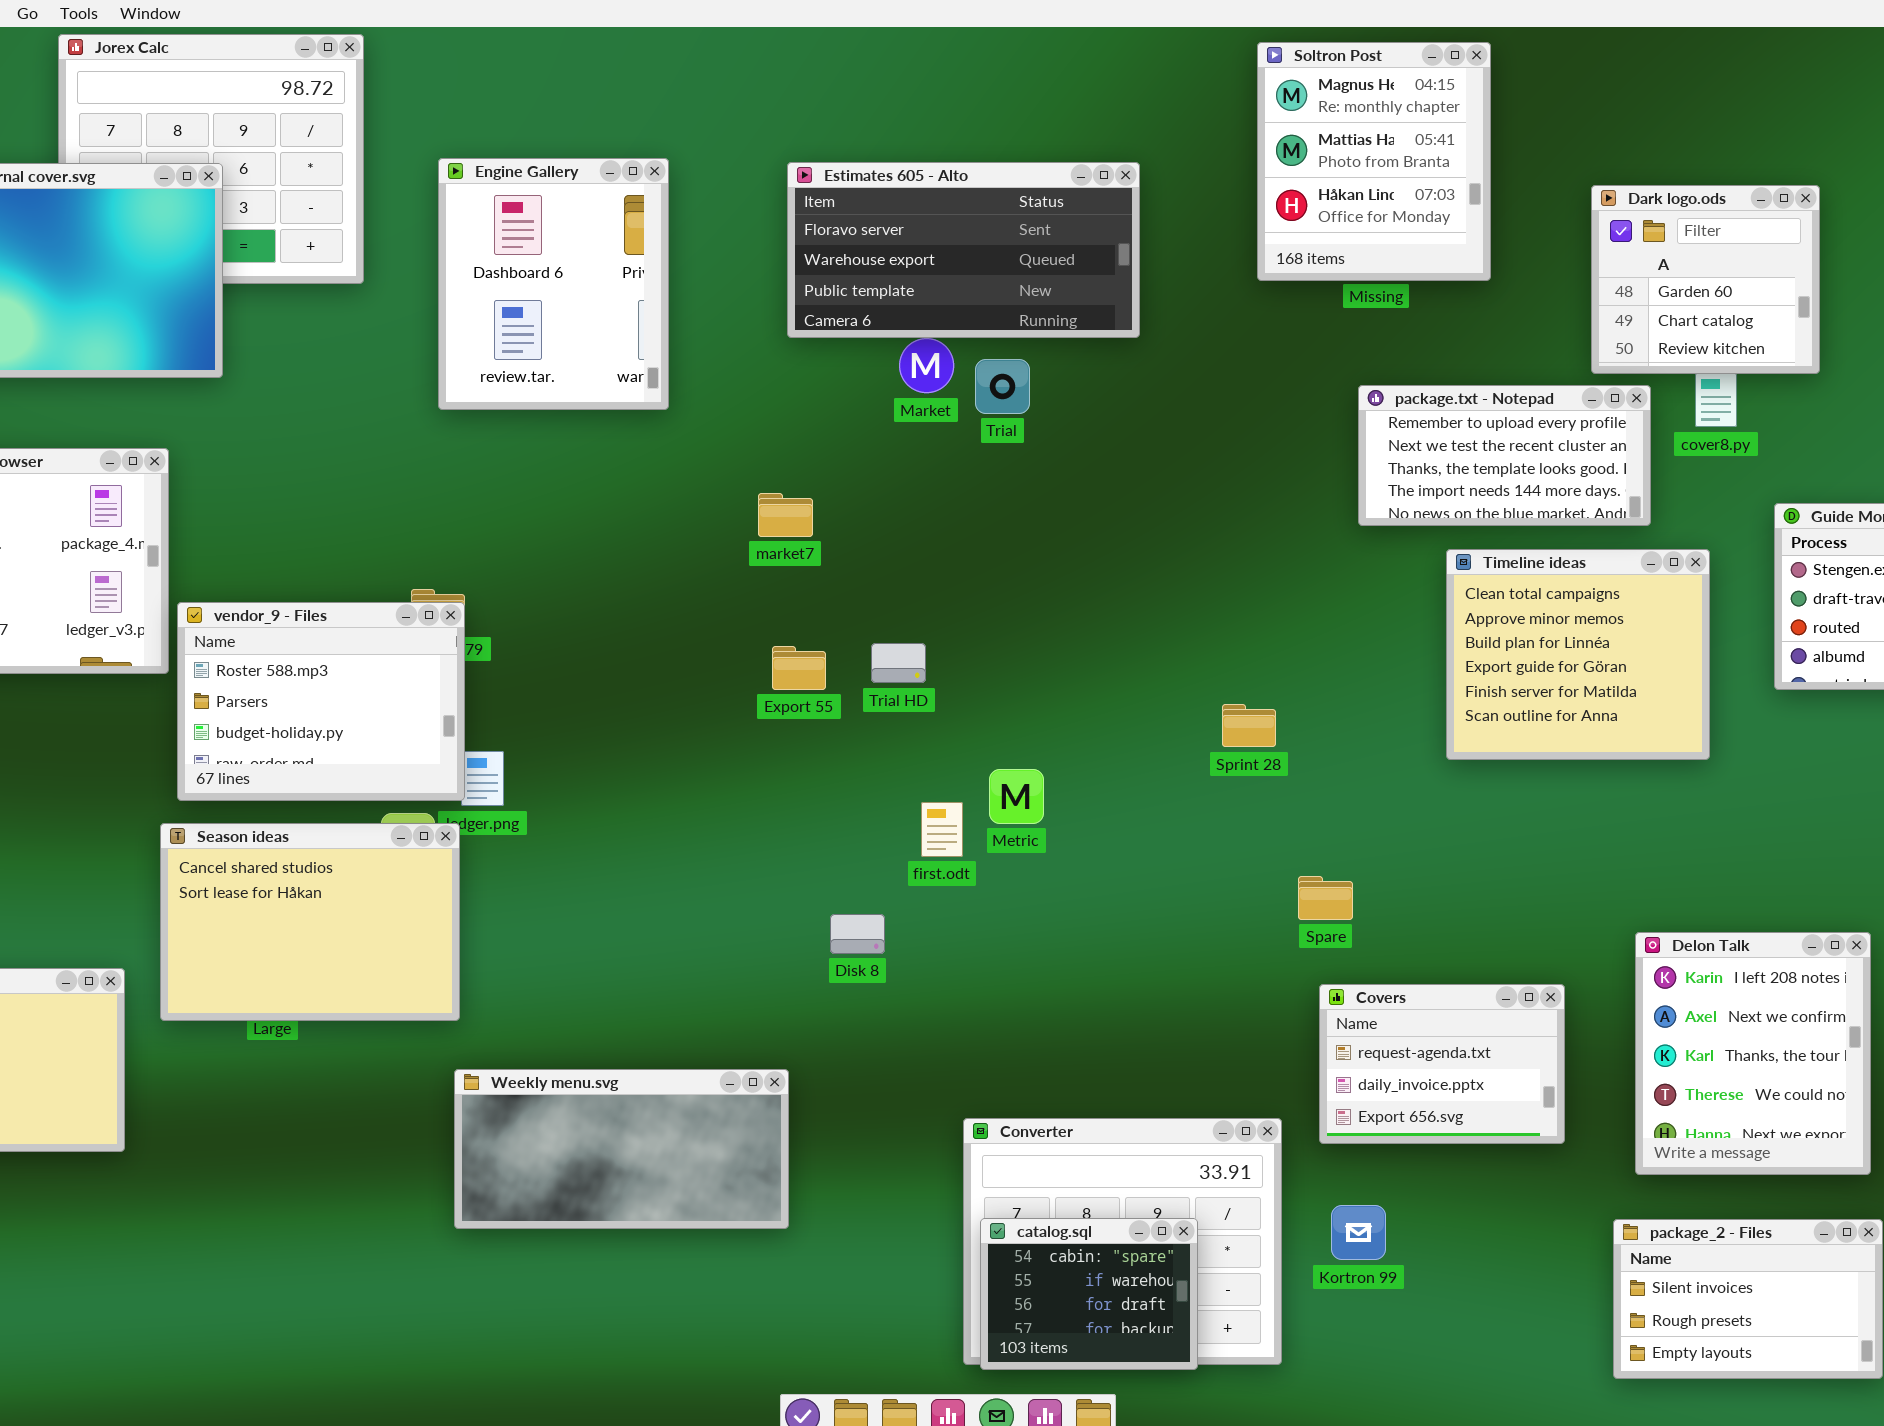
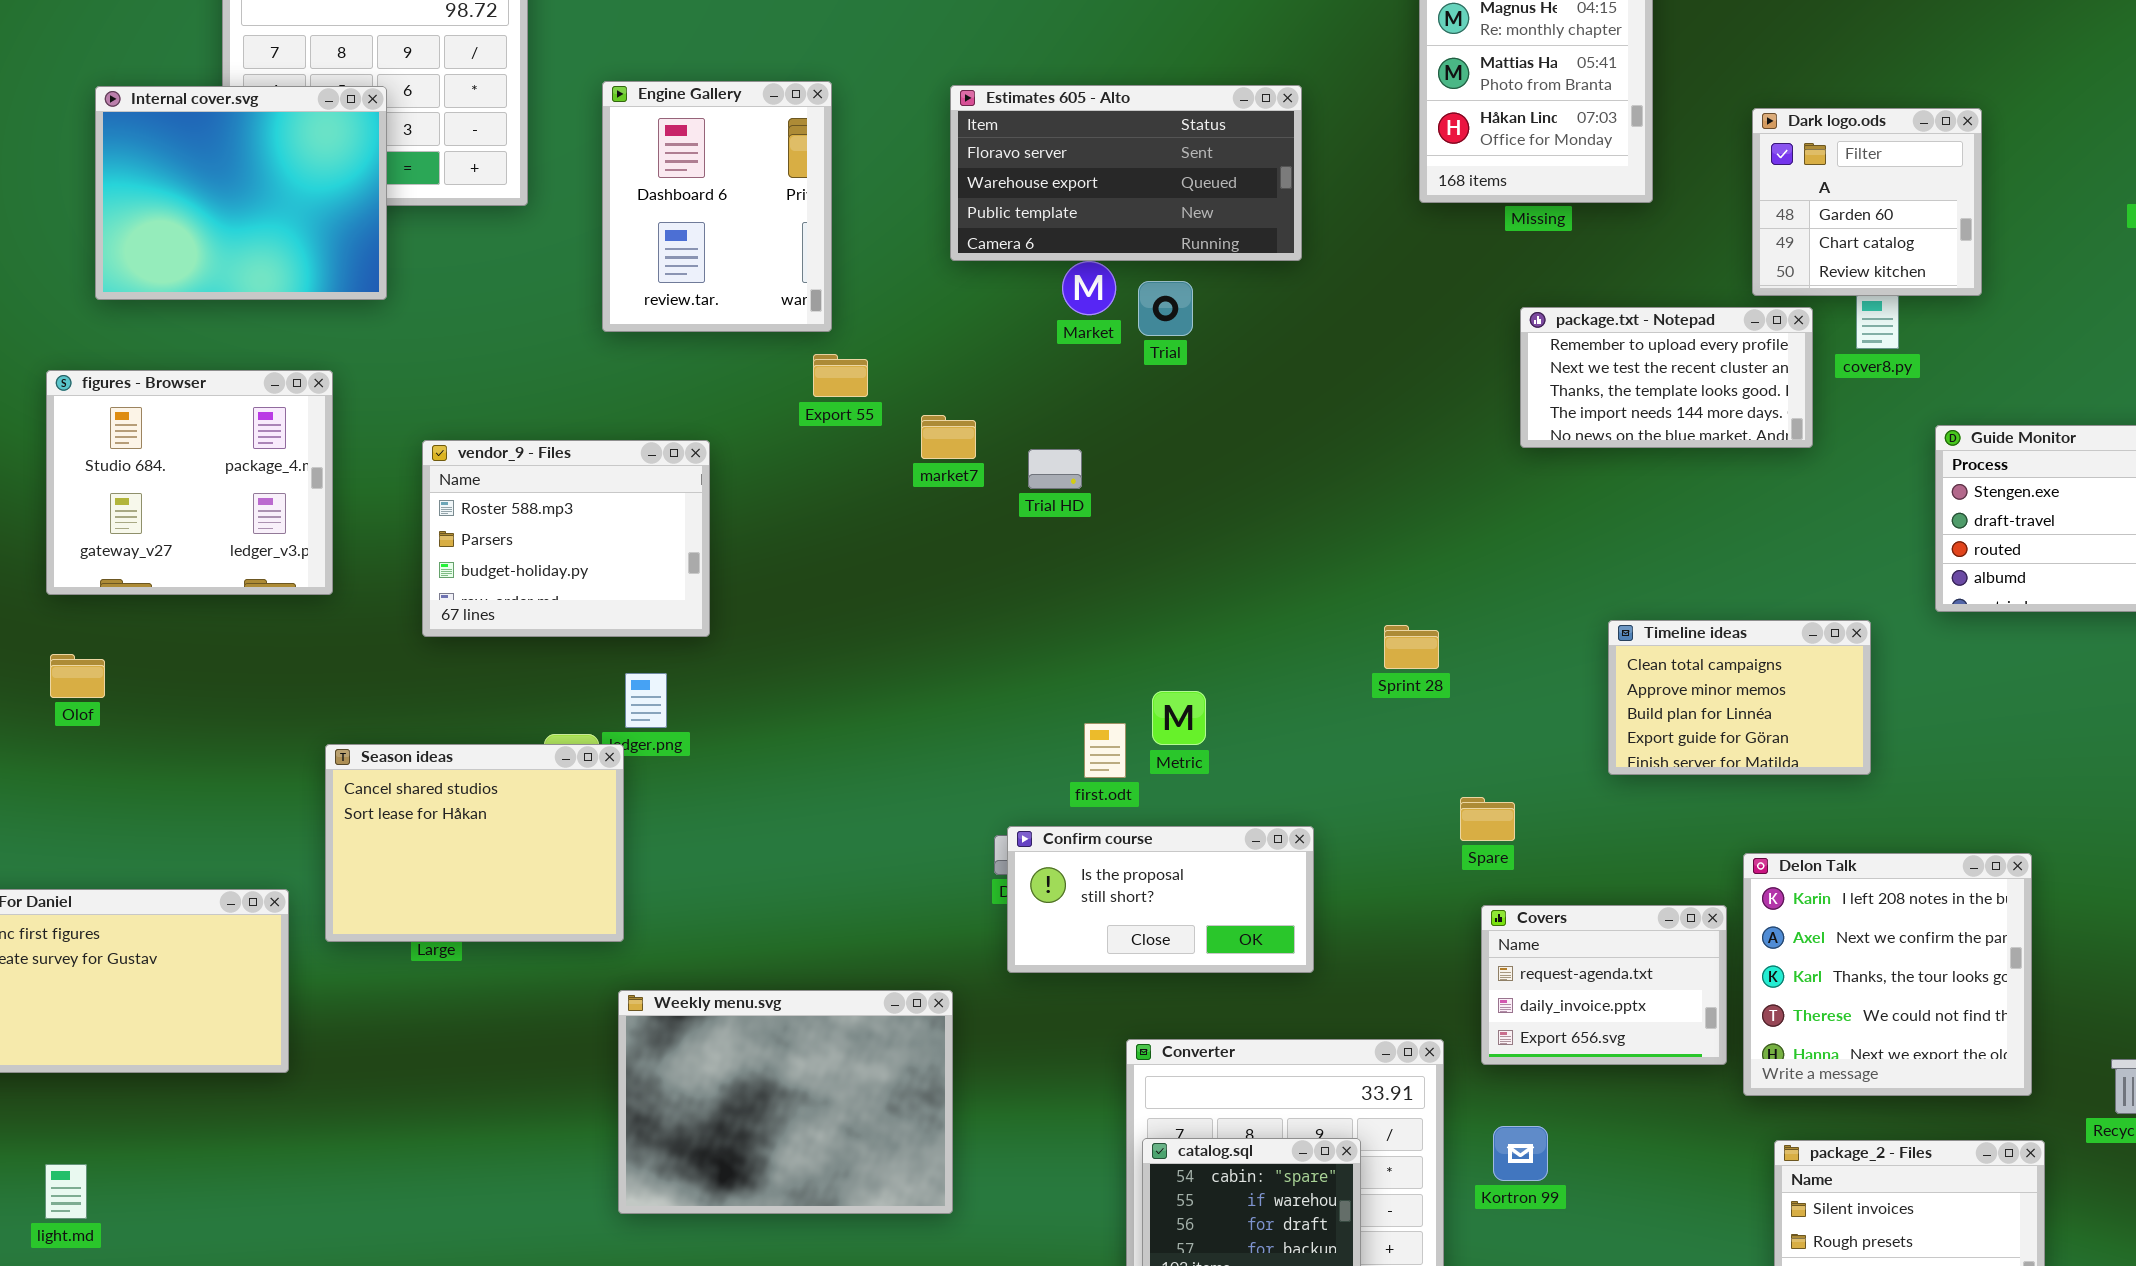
Timeline ideas: [1446,549,1710,760] -> [1608,620,1871,775], moved, resized
vendor_9 - Files: [177,602,465,801] -> [422,440,710,637], moved
Trial HD: [871,643,926,683] -> [1028,449,1082,489], moved
Export 55: [772,646,826,690] -> [813,354,868,397], moved
Confirm course: none -> [1007,826,1314,973], opened
Delon Talk: [1635,932,1871,1175] -> [1743,853,2032,1096], resized
Weekly menu.svg: [454,1069,789,1229] -> [618,990,953,1214], resized

